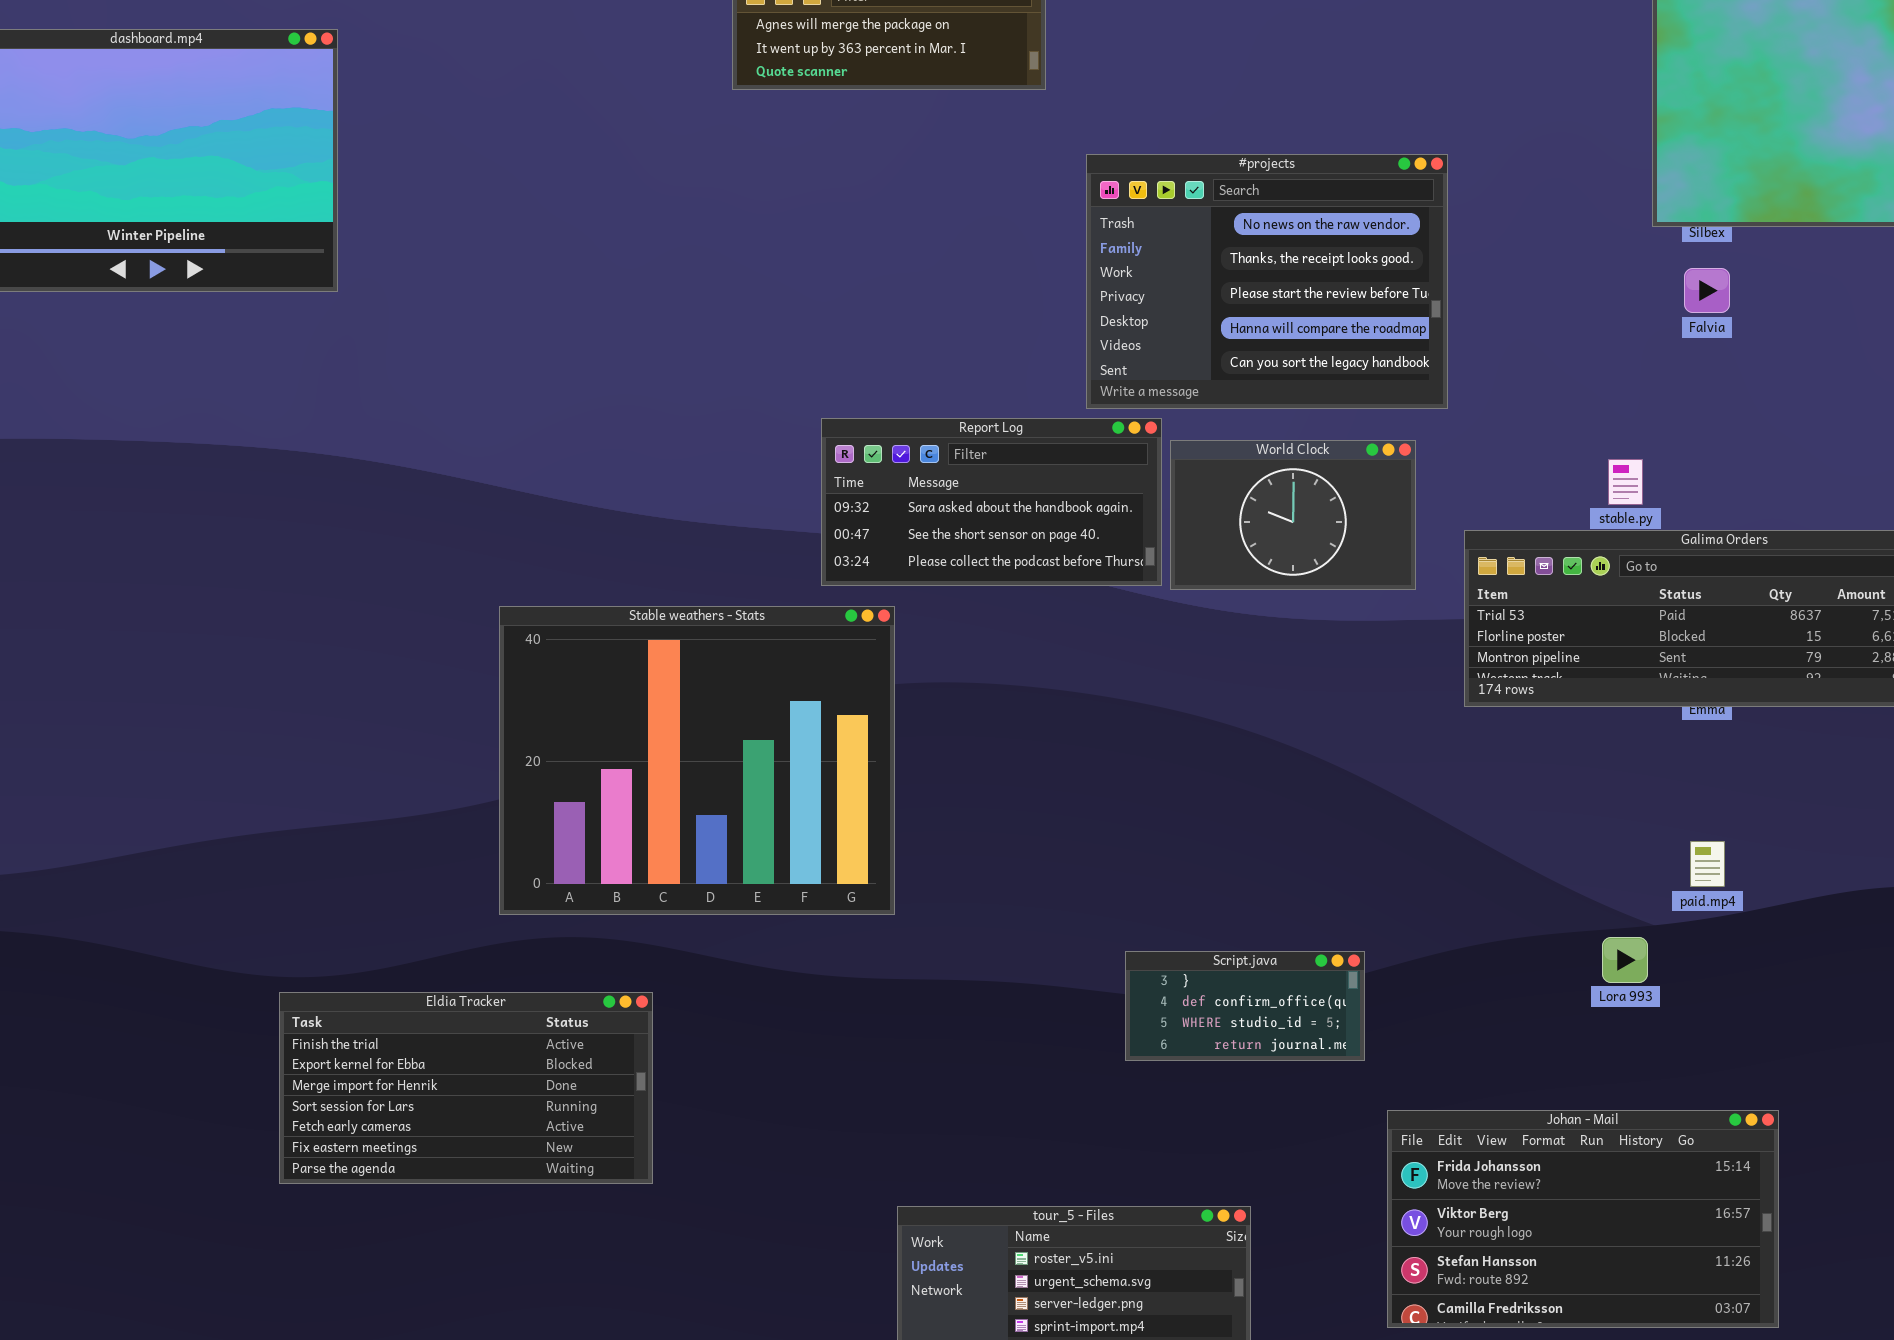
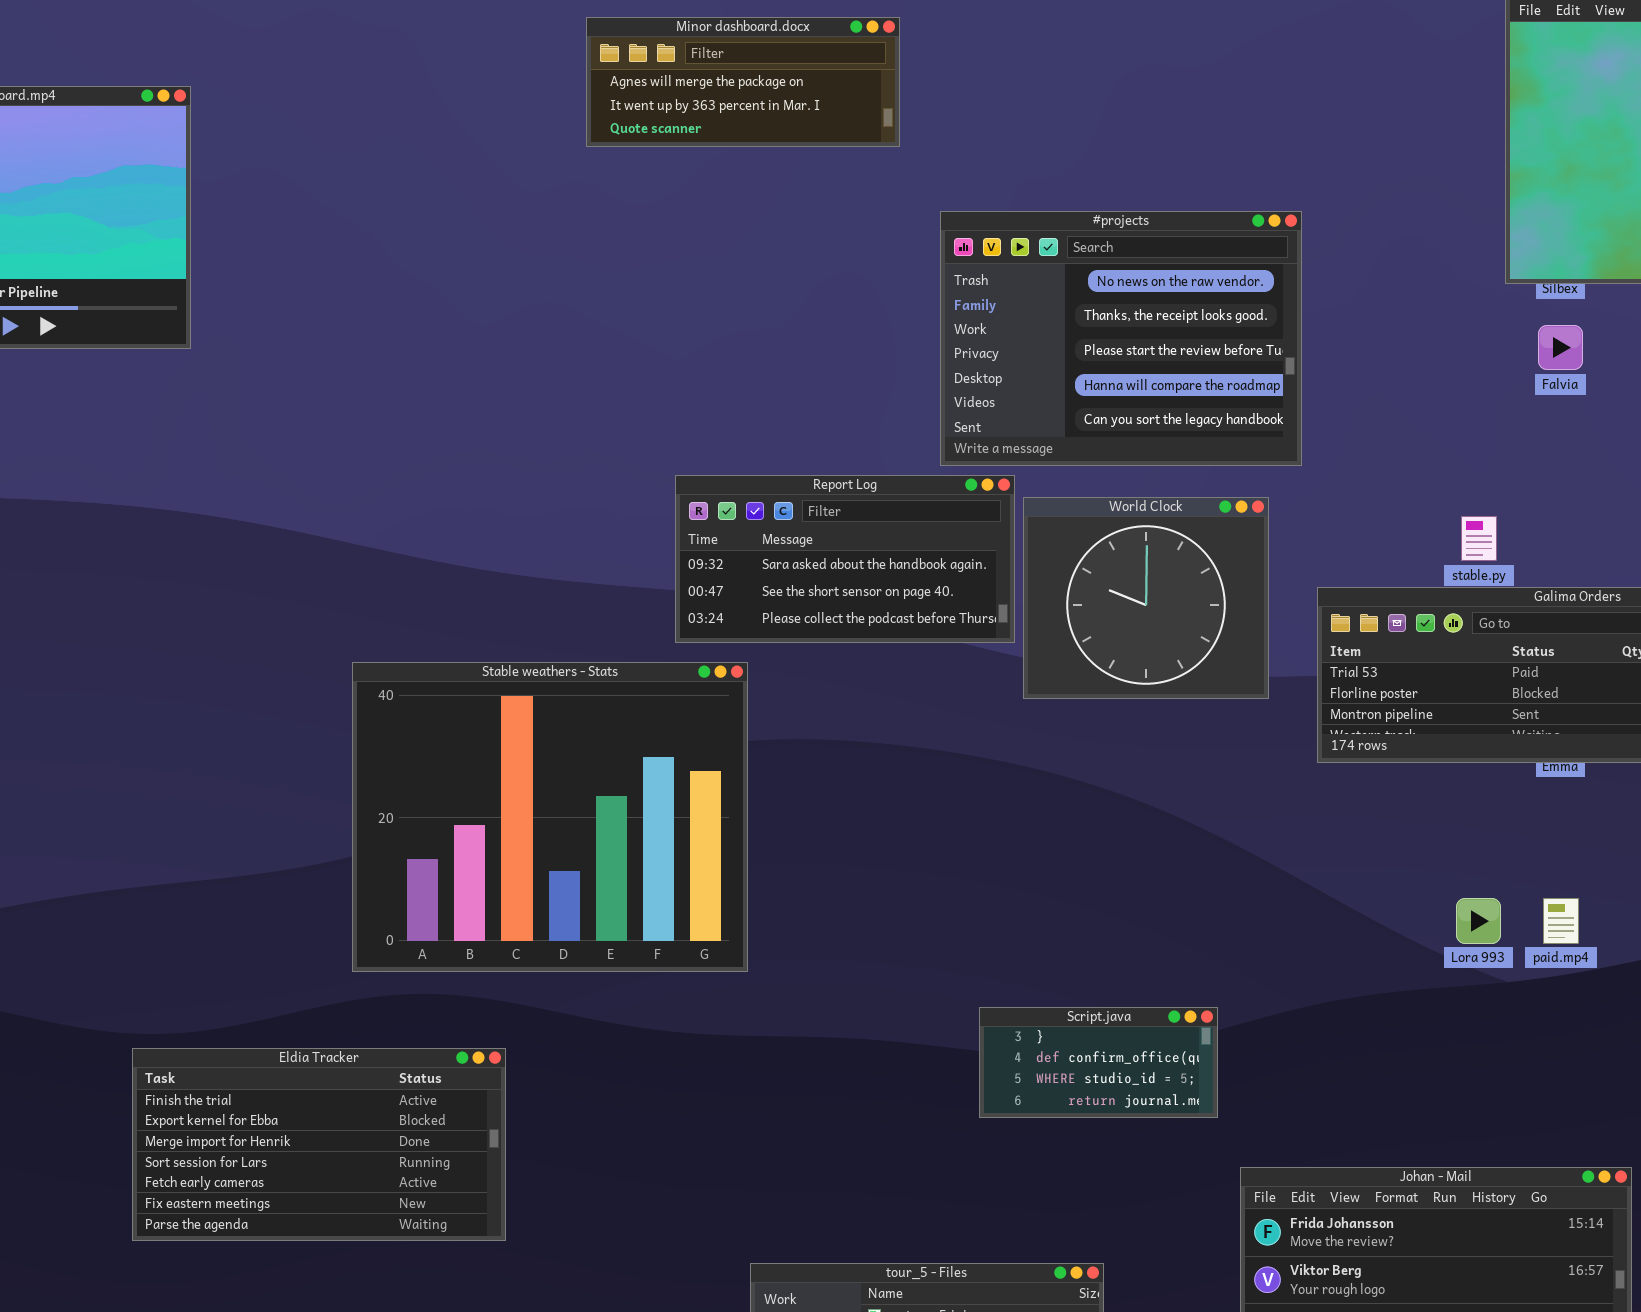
World Clock: [1170,440,1416,590] -> [1023,497,1269,699], resized
Lora 993: [1602,937,1648,983] -> [1456,898,1501,944], moved

